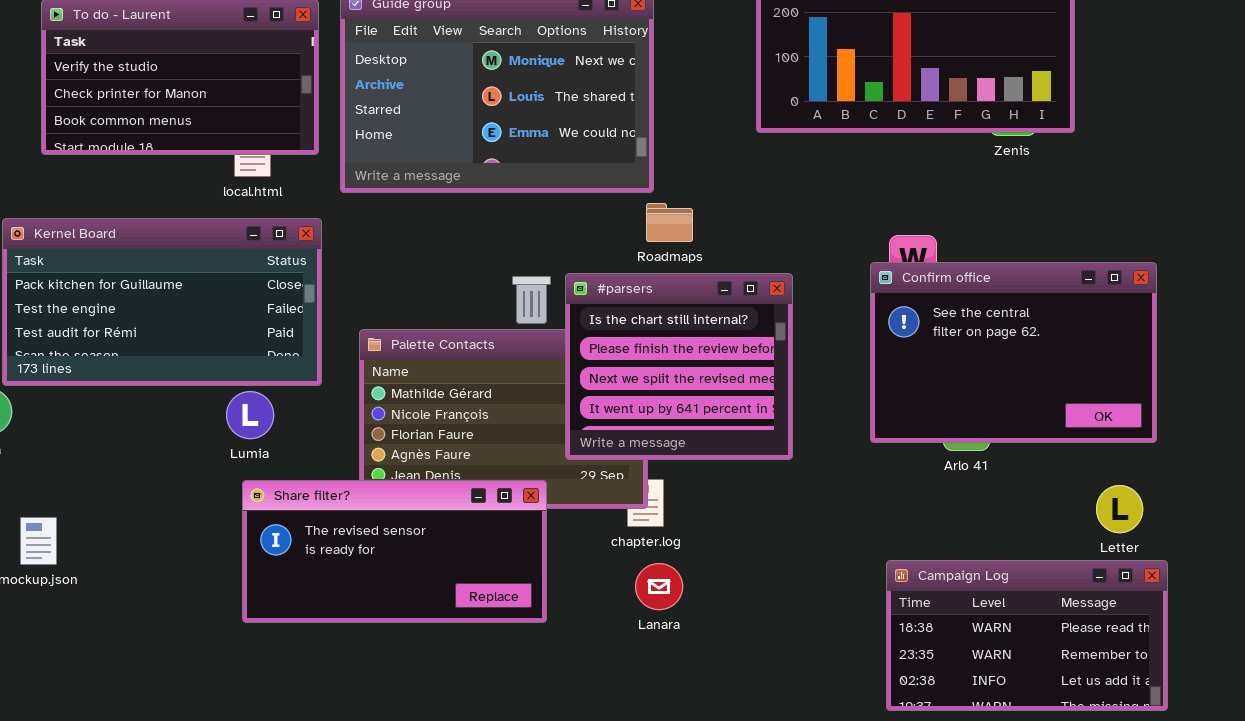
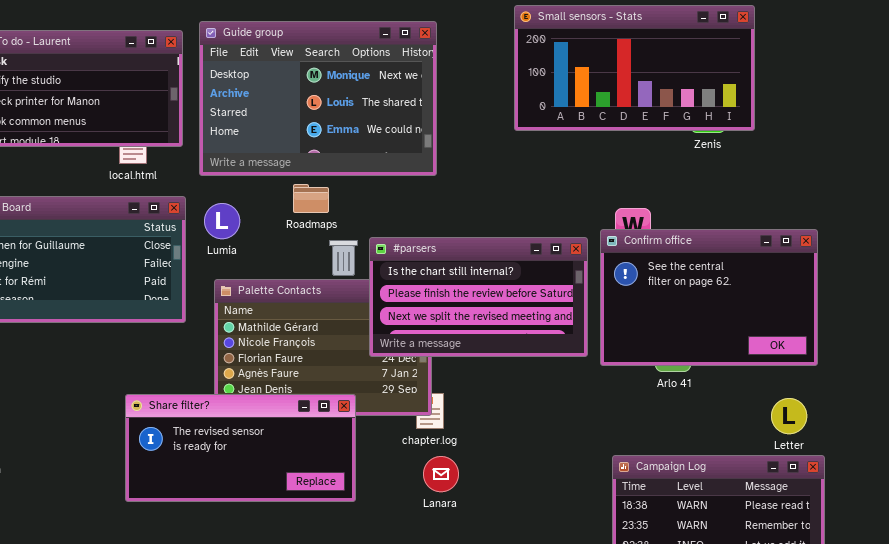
Roadmaps: [646,203,693,242] -> [293,184,329,213], moved
#parsers: [565,273,793,460] -> [369,237,588,357], resized
Lumia: [226,391,274,439] -> [204,203,240,239], moved

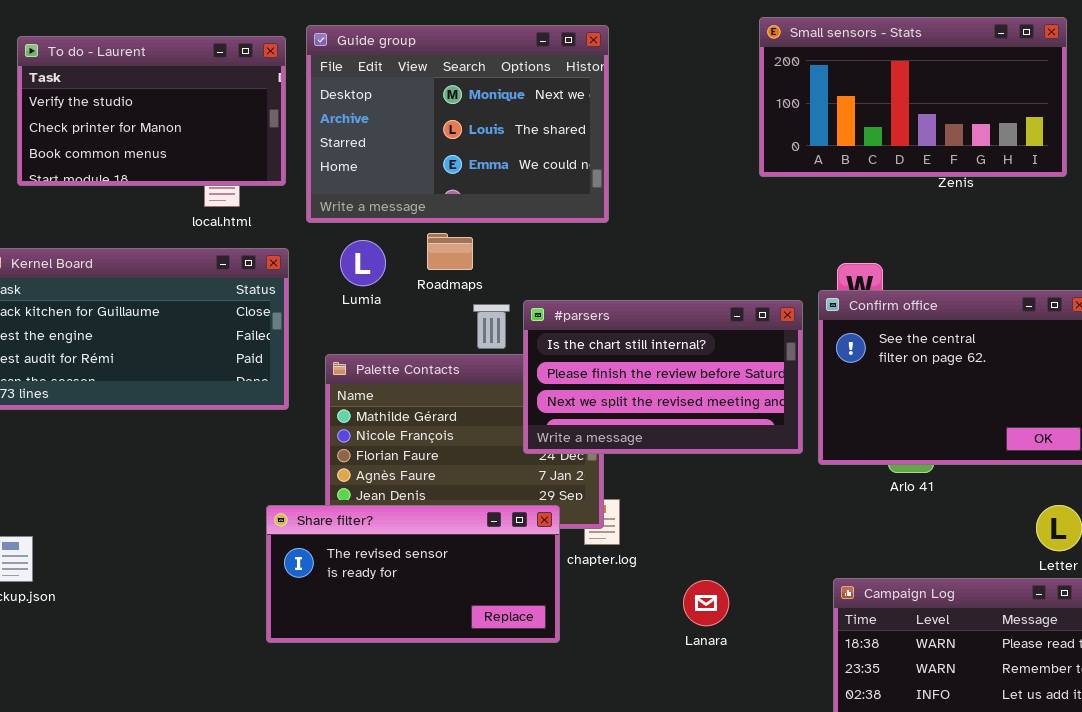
Small sensors - Stats: [514,5,755,131] -> [759,17,1067,177], moved
Lumia: [204,203,240,239] -> [340,240,386,286], moved
Share filter?: [125,394,356,502] -> [266,505,560,643], moved
Lanara: [423,456,459,492] -> [683,580,729,626], moved

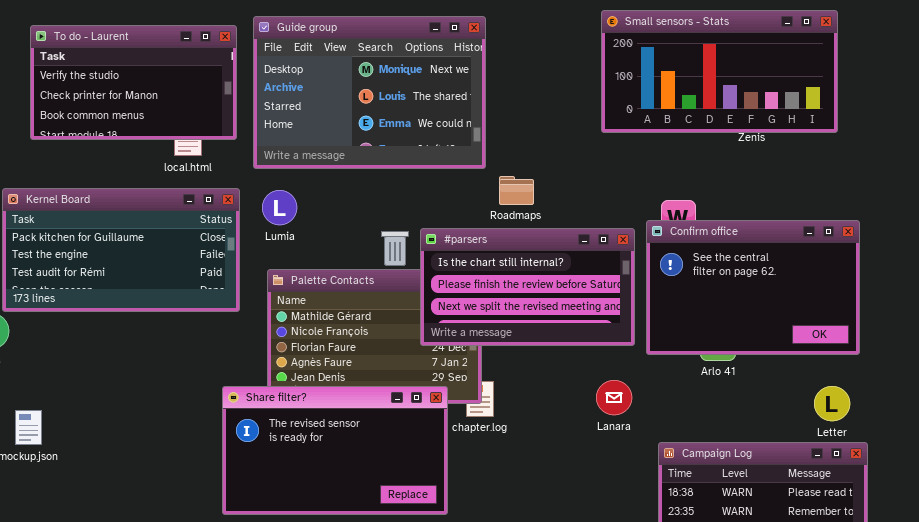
Roadmaps: [427,233,473,270] -> [499,176,534,205], moved
Lumia: [340,240,386,286] -> [262,190,297,225], moved
Share filter?: [266,505,560,643] -> [222,386,448,515], resized
Lanara: [683,580,729,626] -> [596,380,632,415], moved

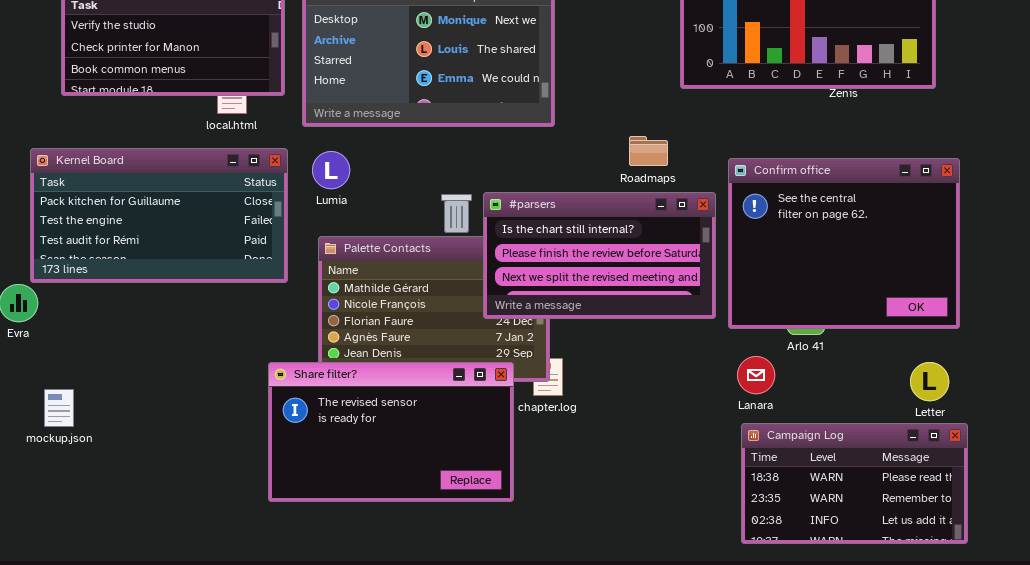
Roadmaps: [499,176,534,205] -> [629,136,668,166], moved
Confirm office: [646,220,860,355] -> [728,158,960,329], resized
Lanara: [596,380,632,415] -> [737,356,775,394], moved

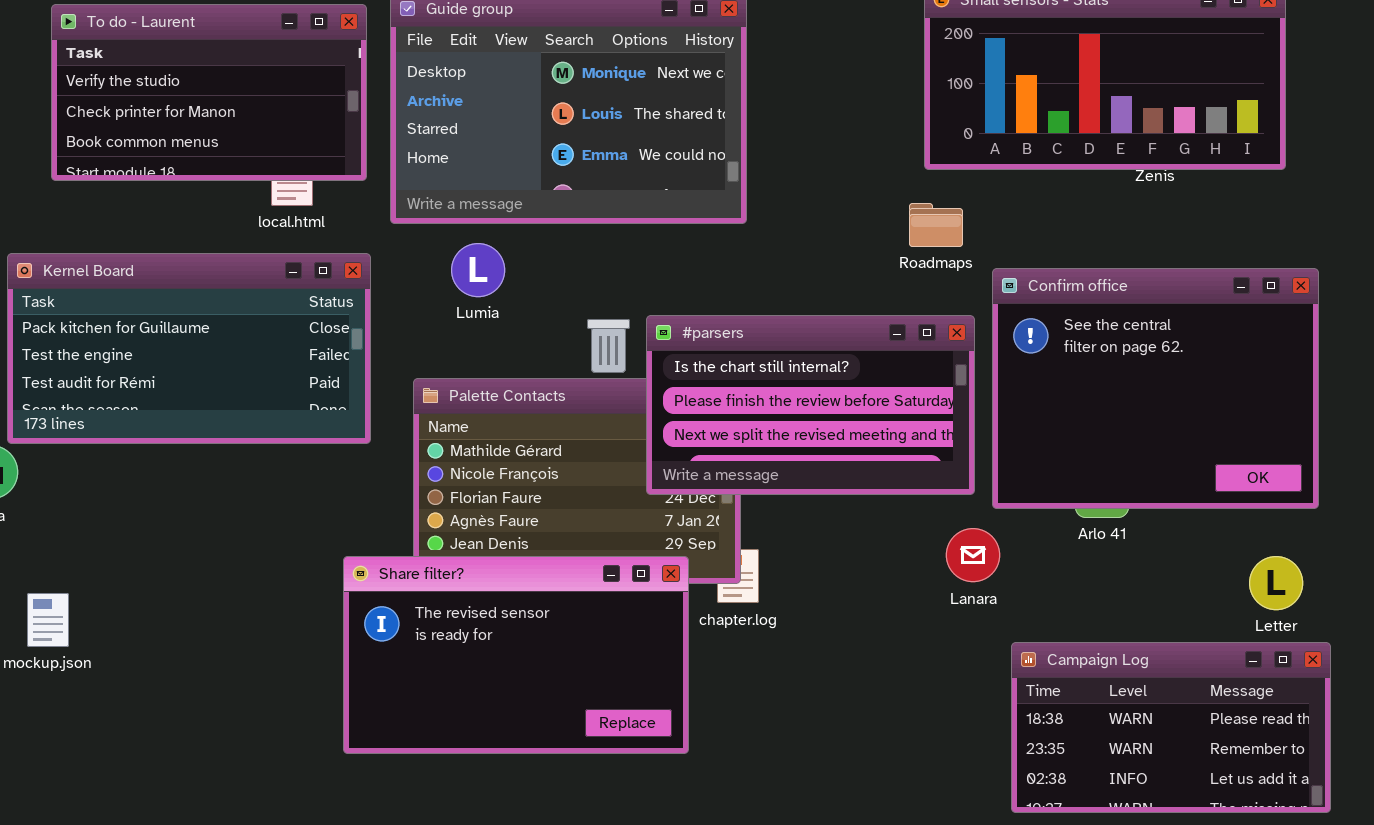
Roadmaps: [629,136,668,166] -> [909,203,963,247], moved
Lumia: [312,151,350,189] -> [451,243,505,297], moved
Lanara: [737,356,775,394] -> [946,528,1000,582], moved

